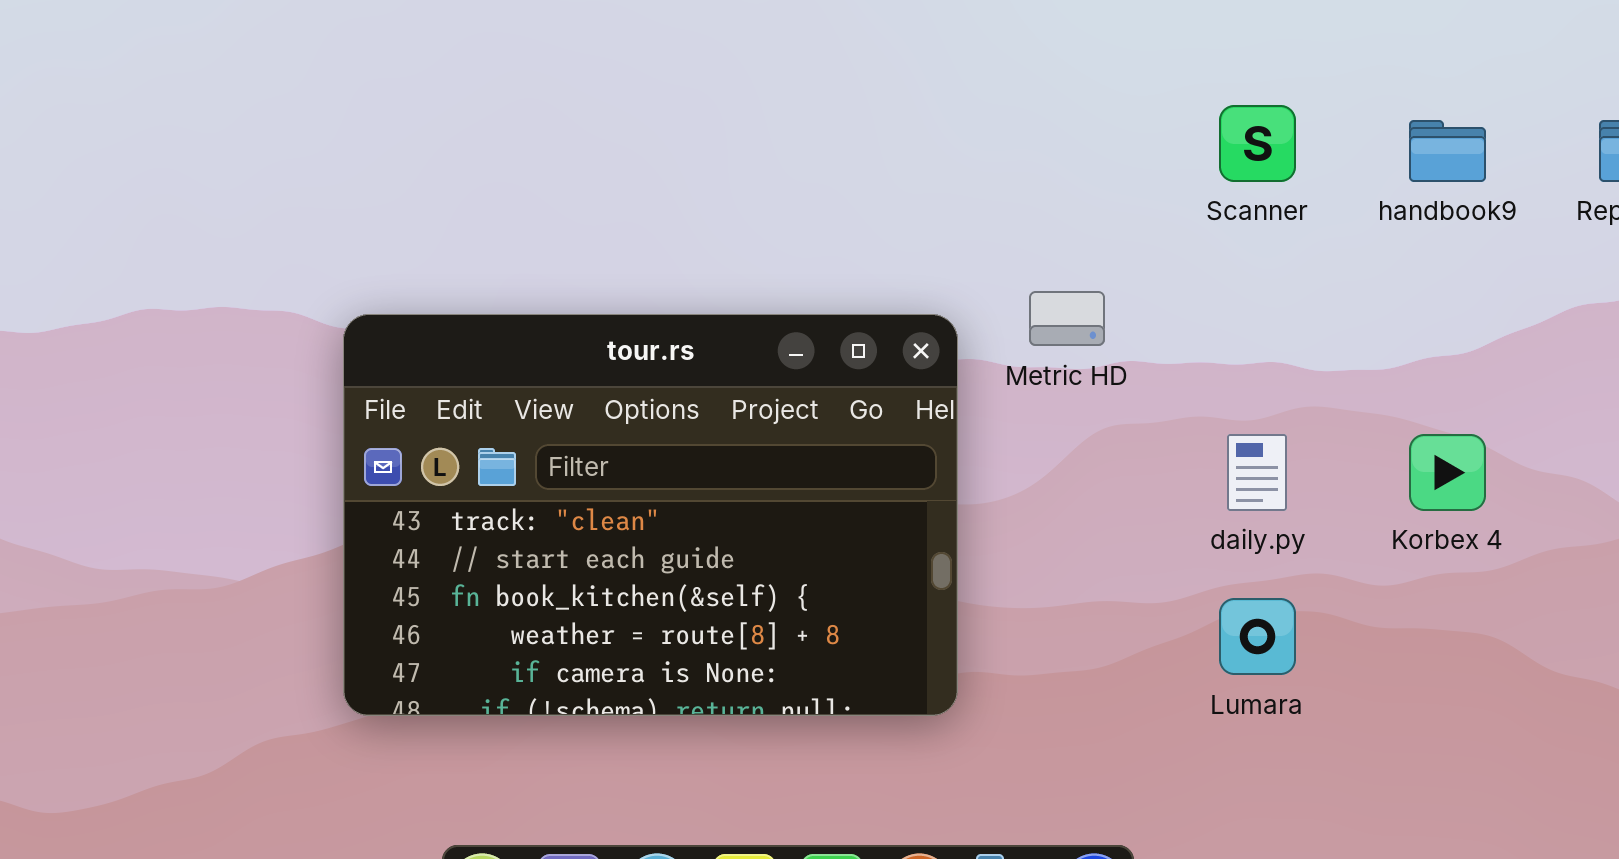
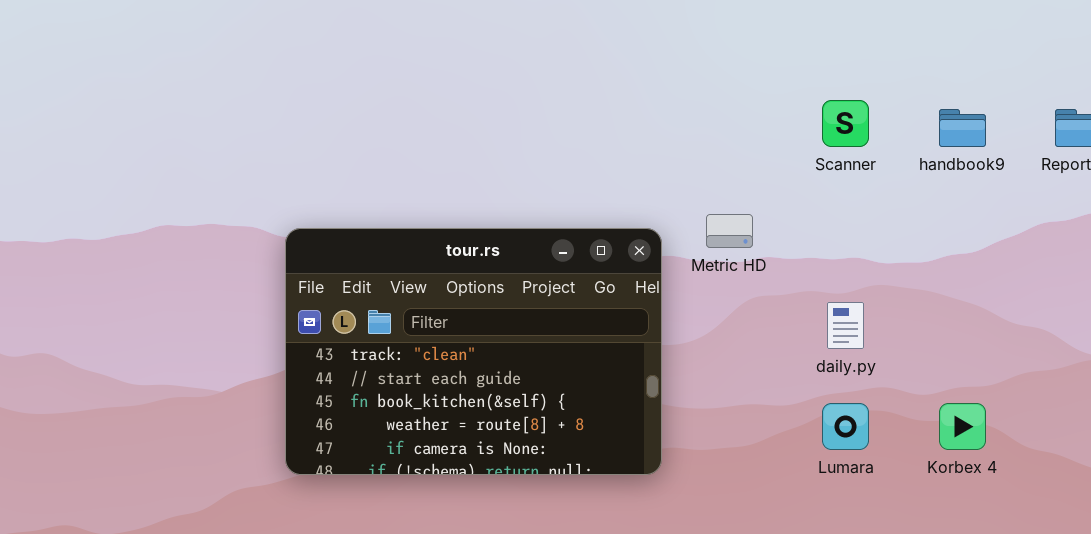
Korbex 4: [1409,434,1486,511] -> [939,403,986,450], moved

